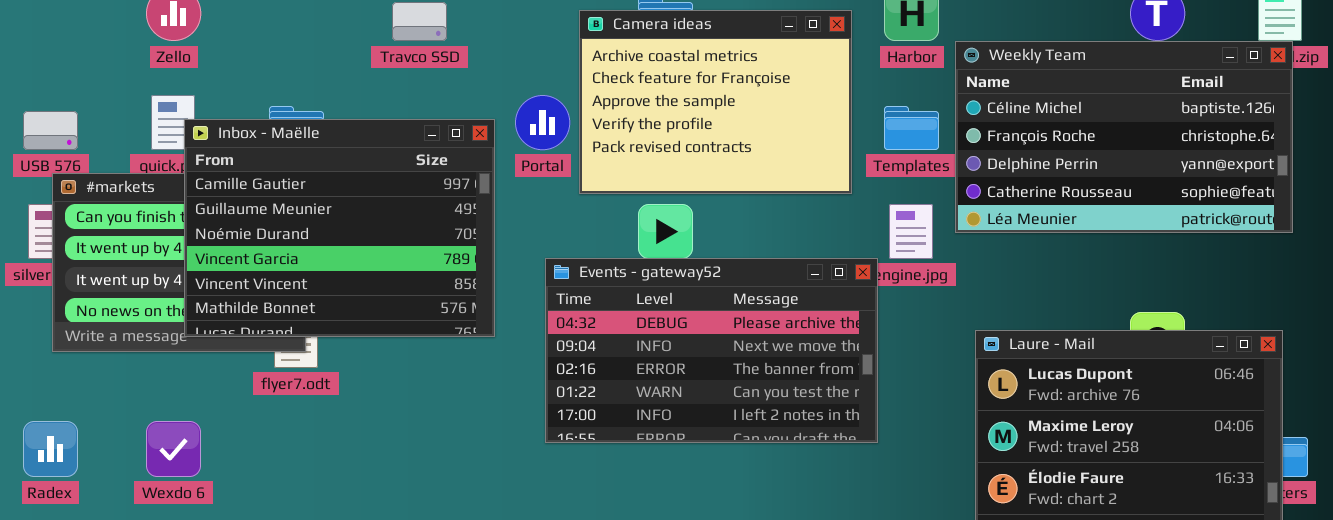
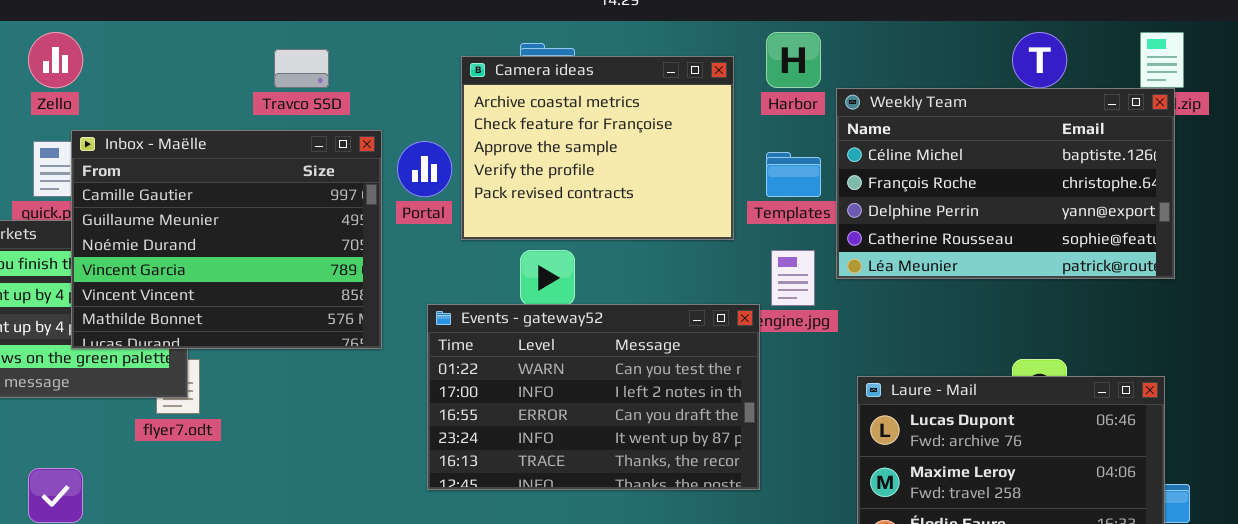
Inbox - Maëlle: [184,119,495,337] -> [71,130,382,349], moved
Events - gateway52: [545,258,878,443] -> [427,304,760,490], scrolled down 3 rows

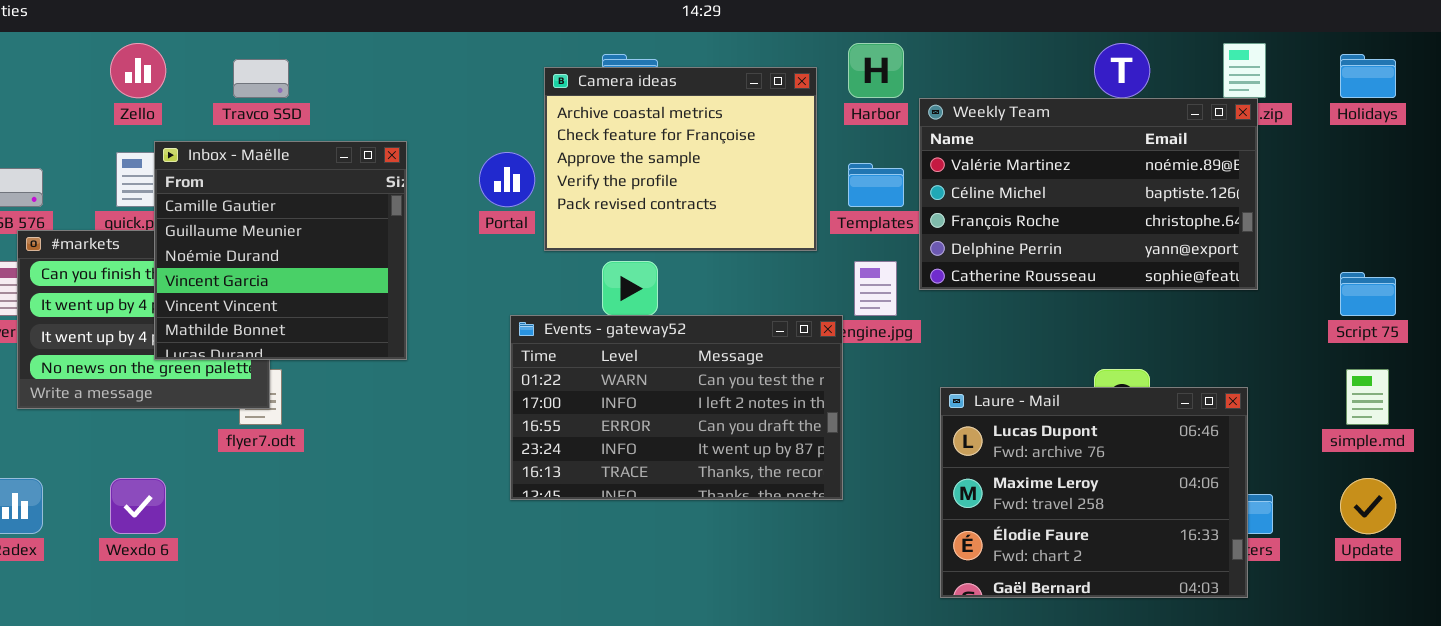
Travco SSD: [274,49,329,88] -> [233,59,289,98], moved
Weekly Team: [836,88,1175,279] -> [919,98,1258,290], scrolled up 1 row
Inbox - Maëlle: [71,130,382,349] -> [154,141,407,360], resized

